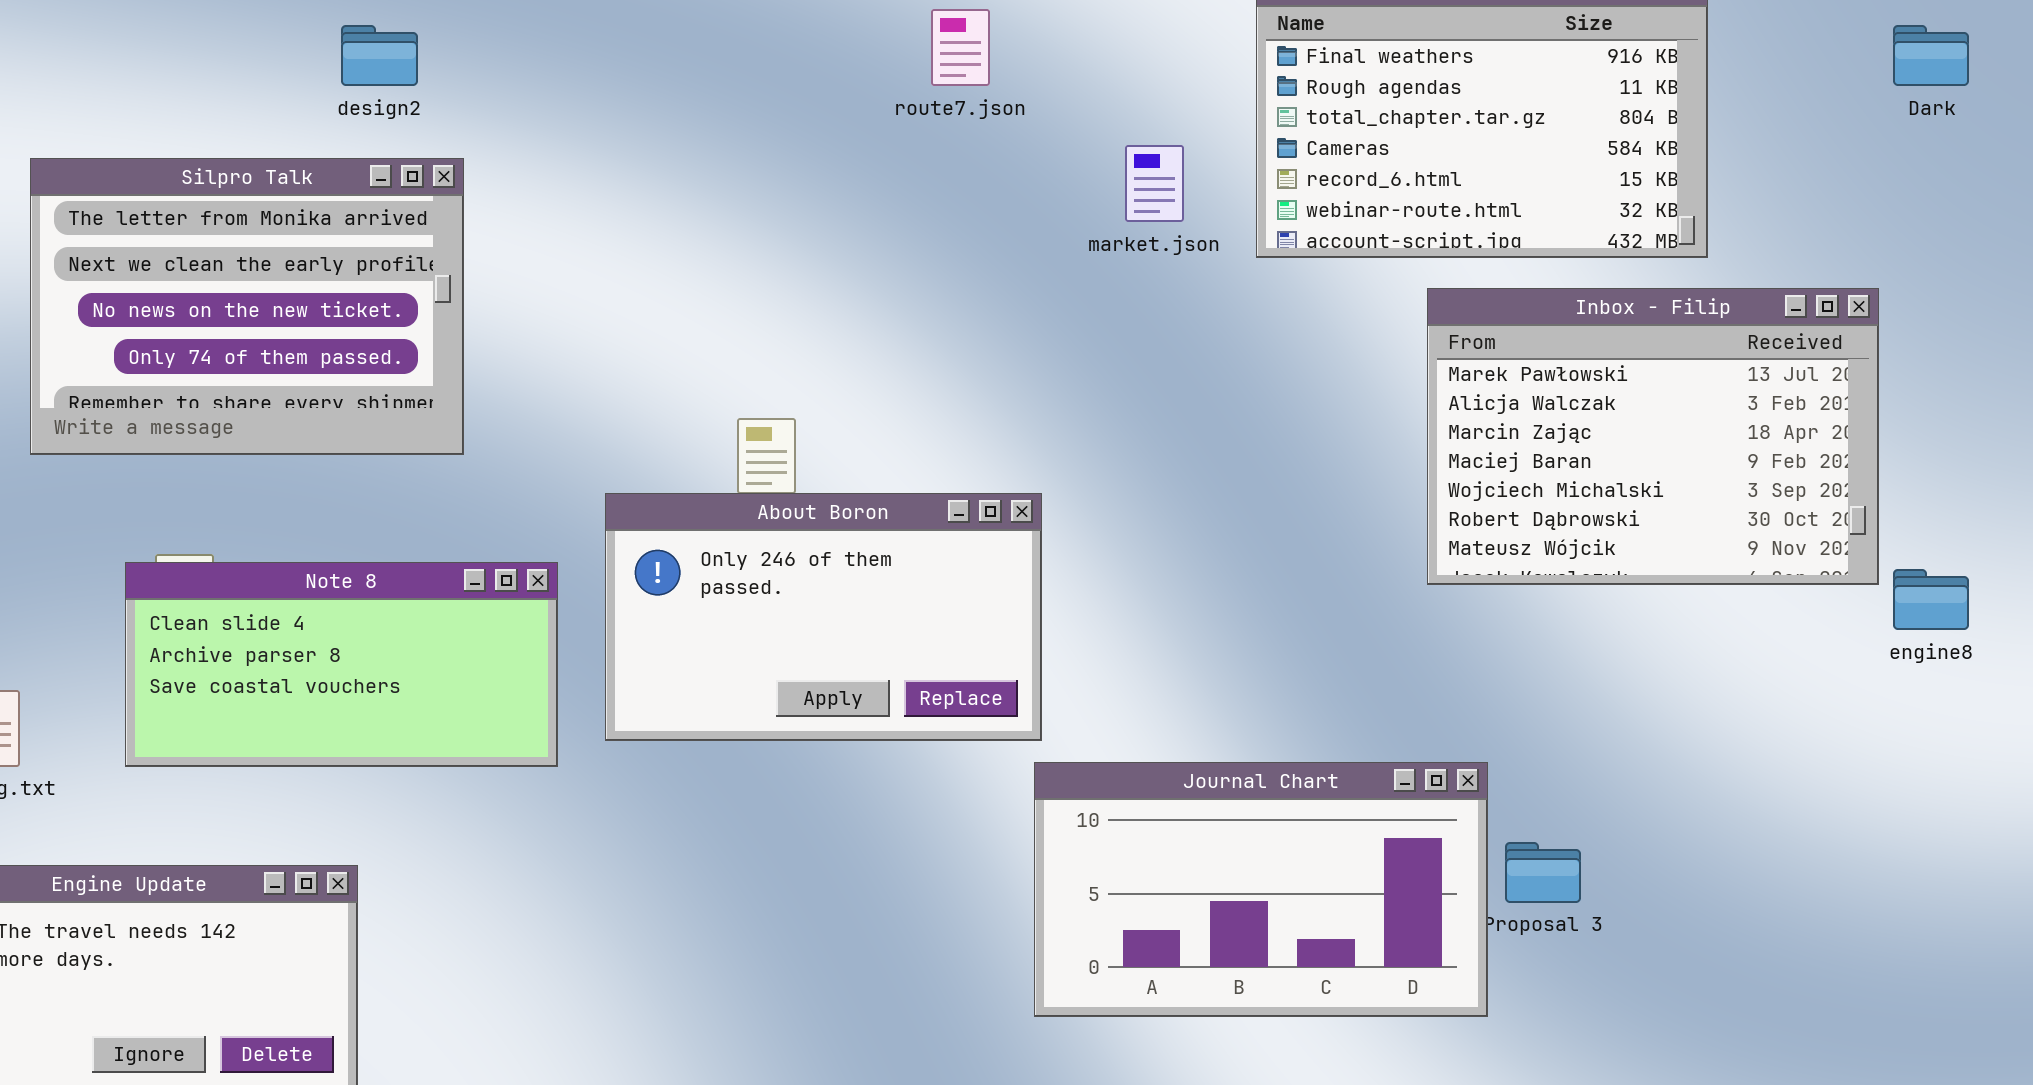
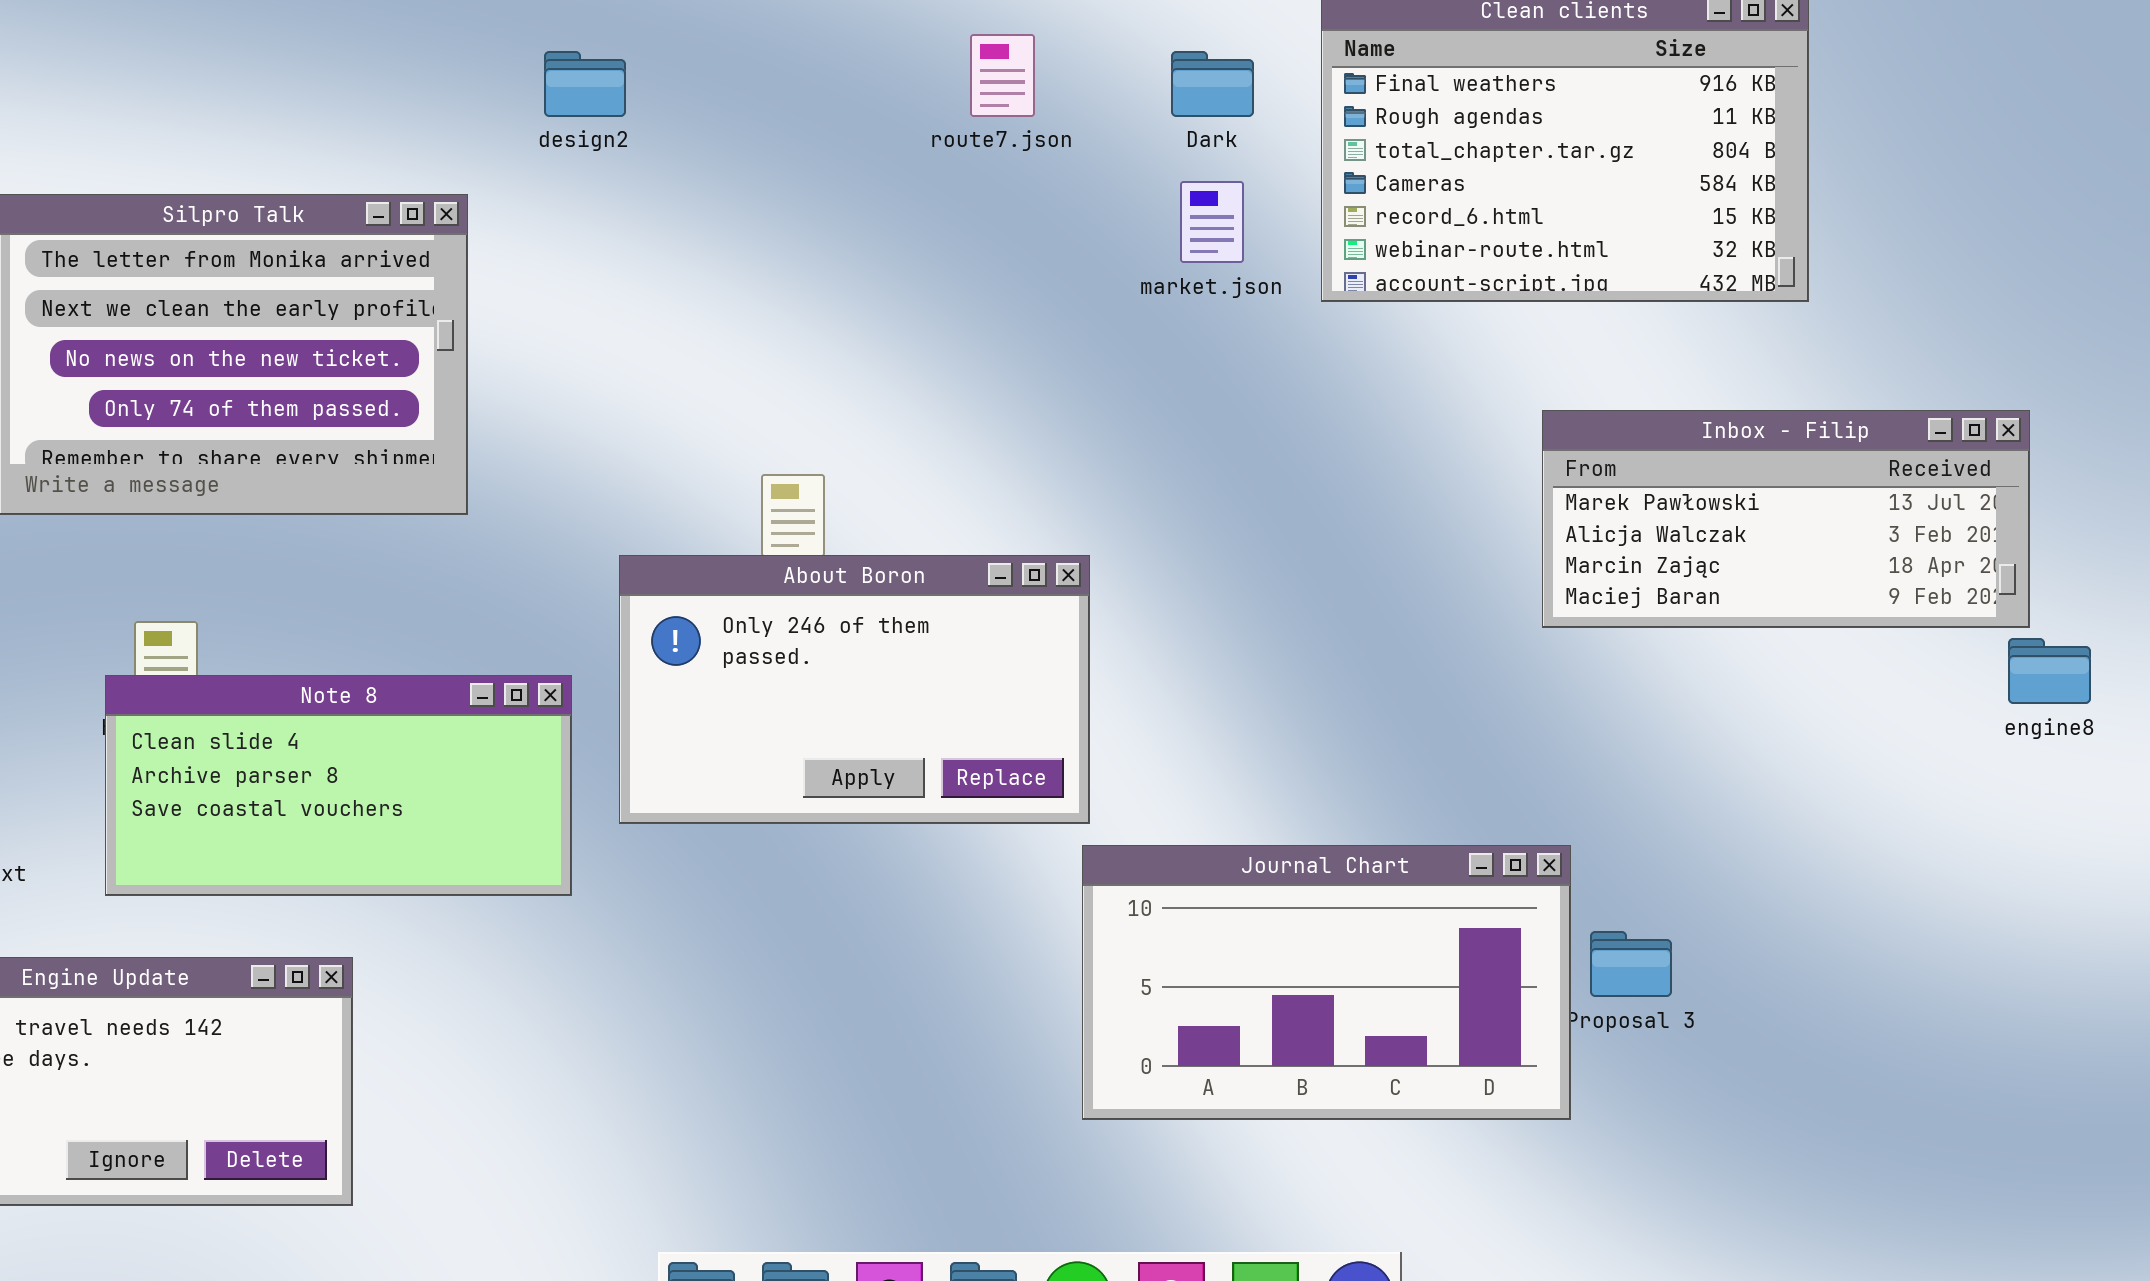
design2: [341,25,418,86] -> [544,51,626,117], moved
Dark: [1893,25,1969,86] -> [1171,51,1254,117], moved
Inbox - Filip: [1427,288,1879,585] -> [1542,410,2030,628], moved, resized
Note 8: [125,562,558,767] -> [105,675,572,896], moved

